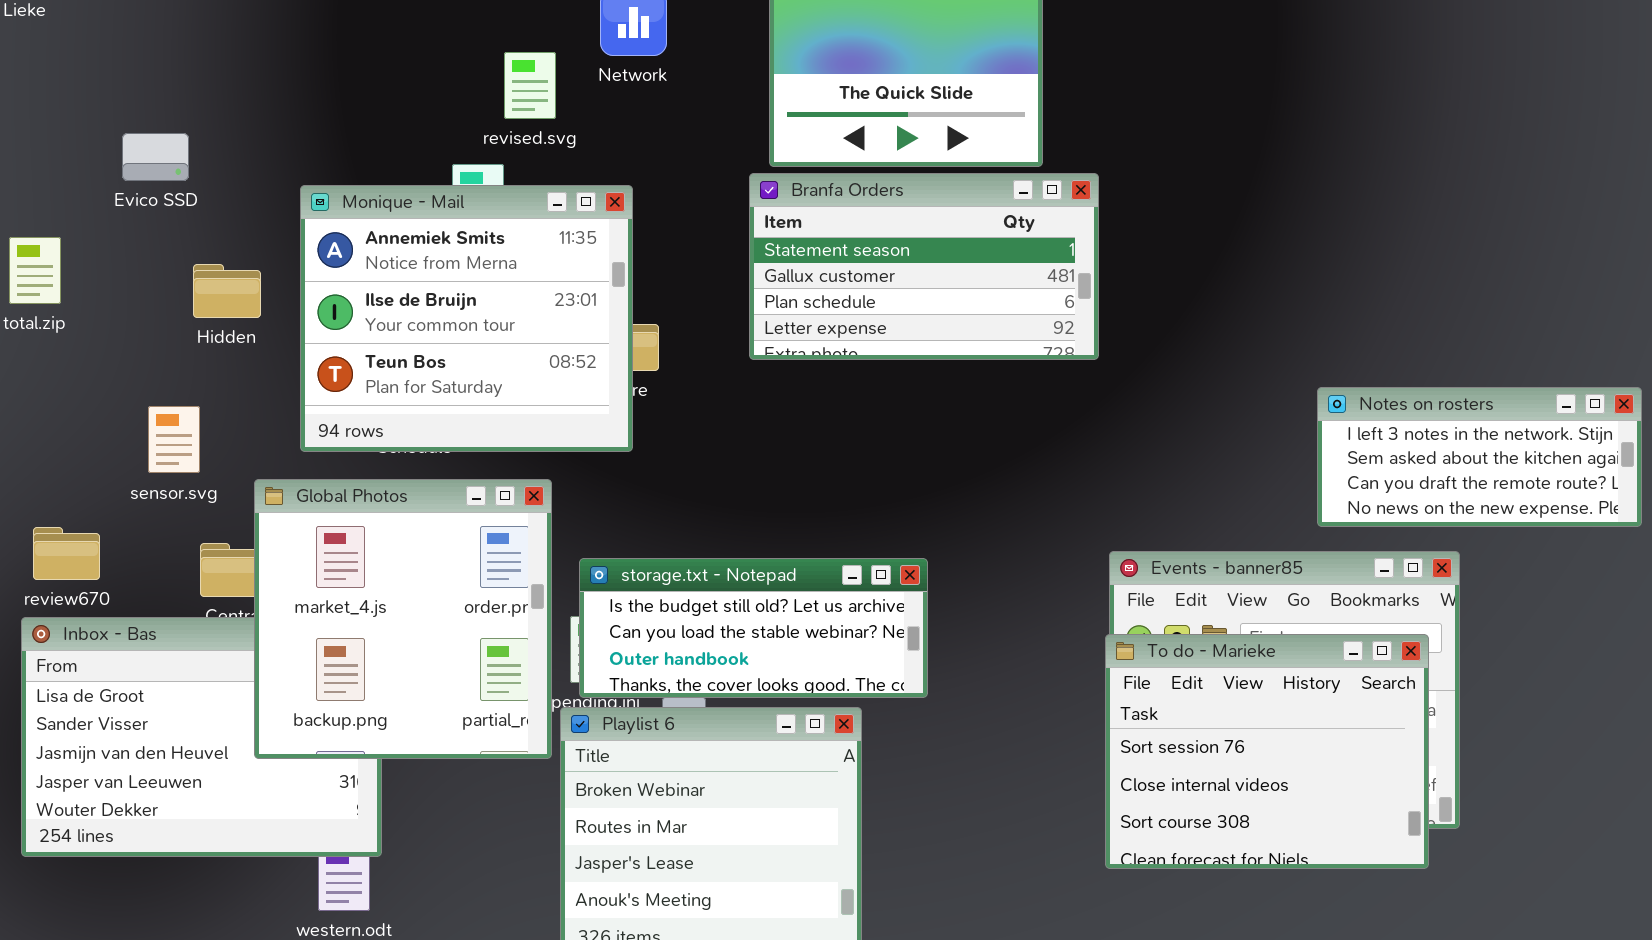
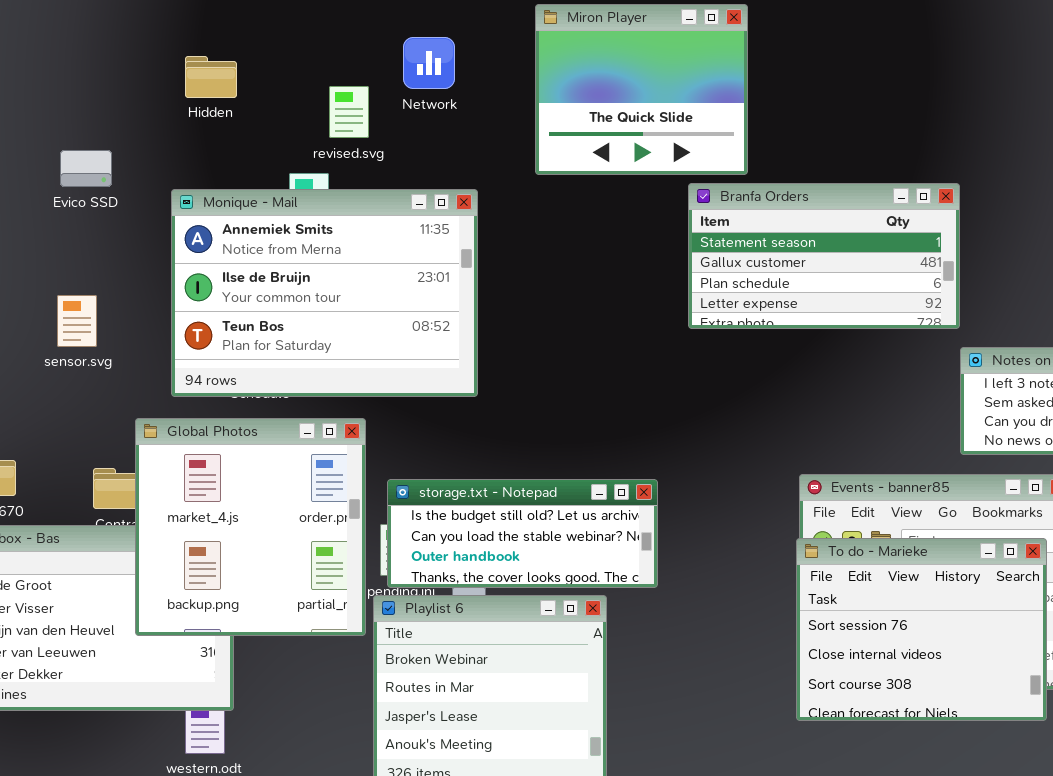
Evico SSD: [122,133,189,181] -> [60,150,112,187], moved
Branfa Orders: [749,173,1099,360] -> [688,183,960,329], moved
Monique - Mail: [300,185,633,452] -> [171,189,478,397], resized
Hidden: [193,264,261,318] -> [185,56,237,98], moved
sensor.svg: [148,406,200,473] -> [57,295,97,347], moved

